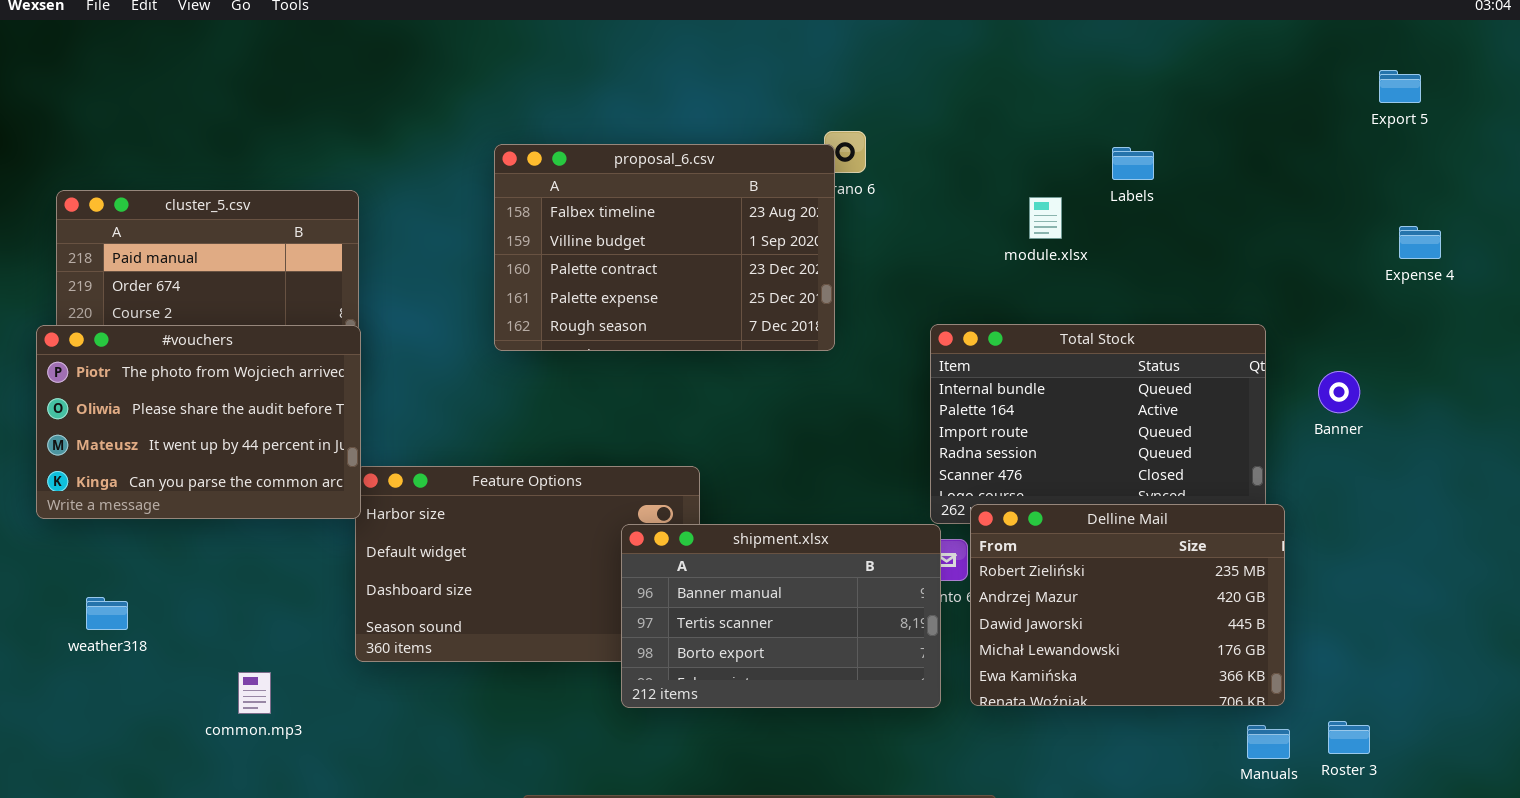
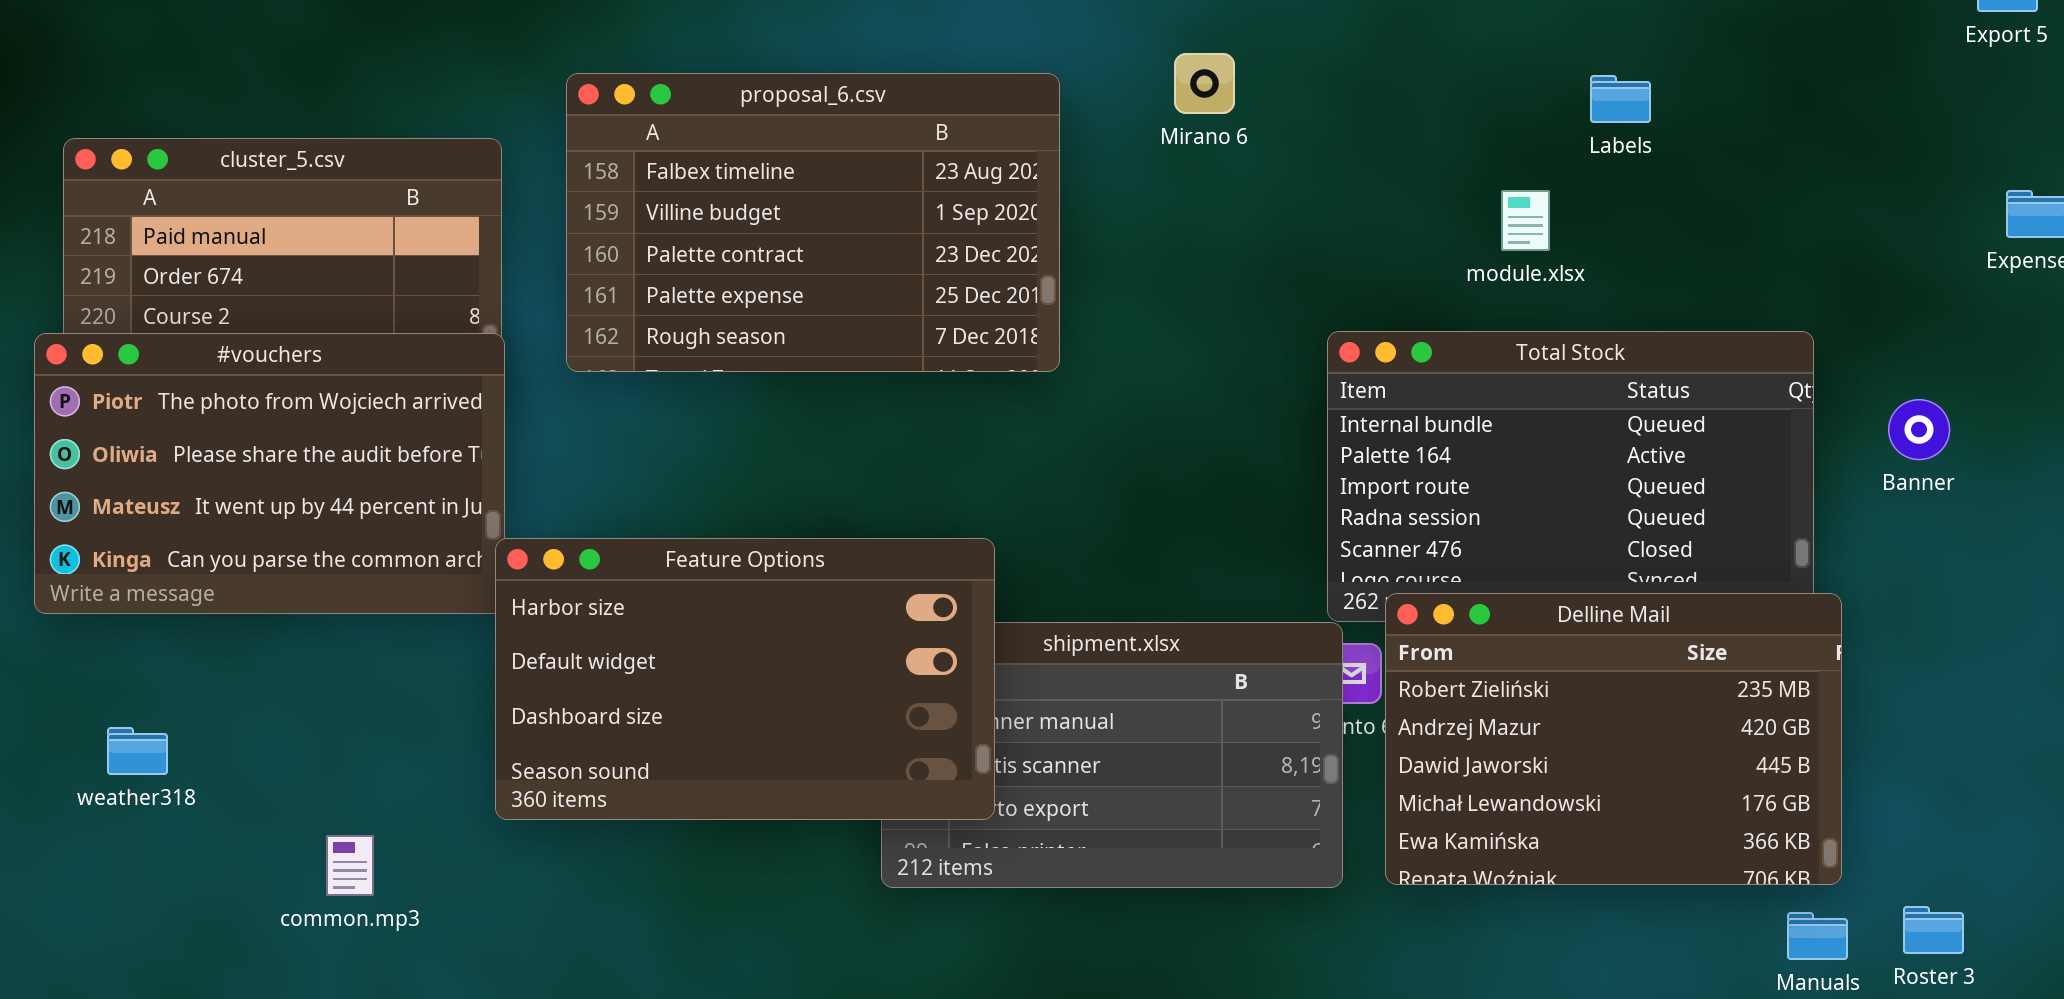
proposal_6.csv: [494,144,835,351] -> [566,73,1060,372], moved
module.xlsx: [1029,197,1062,239] -> [1501,190,1550,251], moved
Feature Options: [355,466,700,662] -> [495,538,995,820], raised

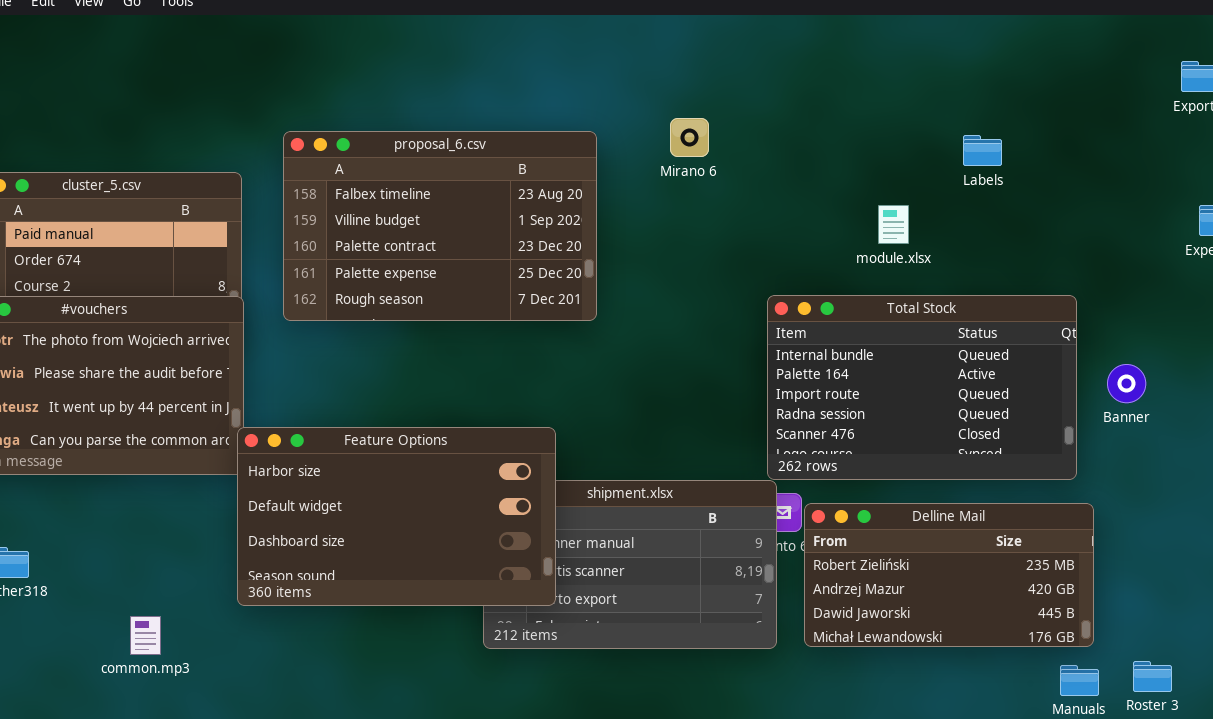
Labels: [1590,75,1651,123] -> [963,135,1002,166], moved
Banner: [1888,399,1950,460] -> [1107,364,1146,403], moved
Delline Mail: [1385,593,1842,885] -> [804,503,1094,647], resized

